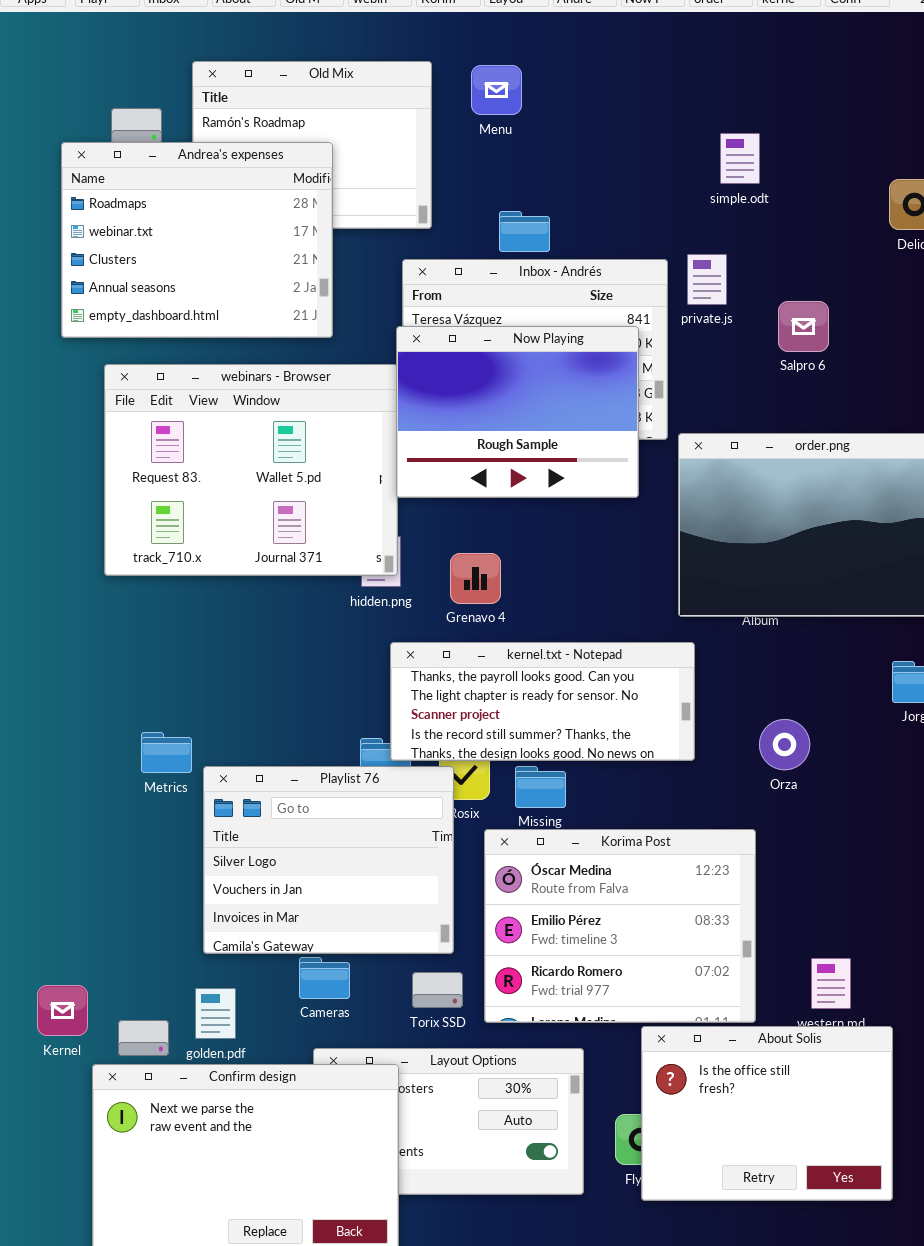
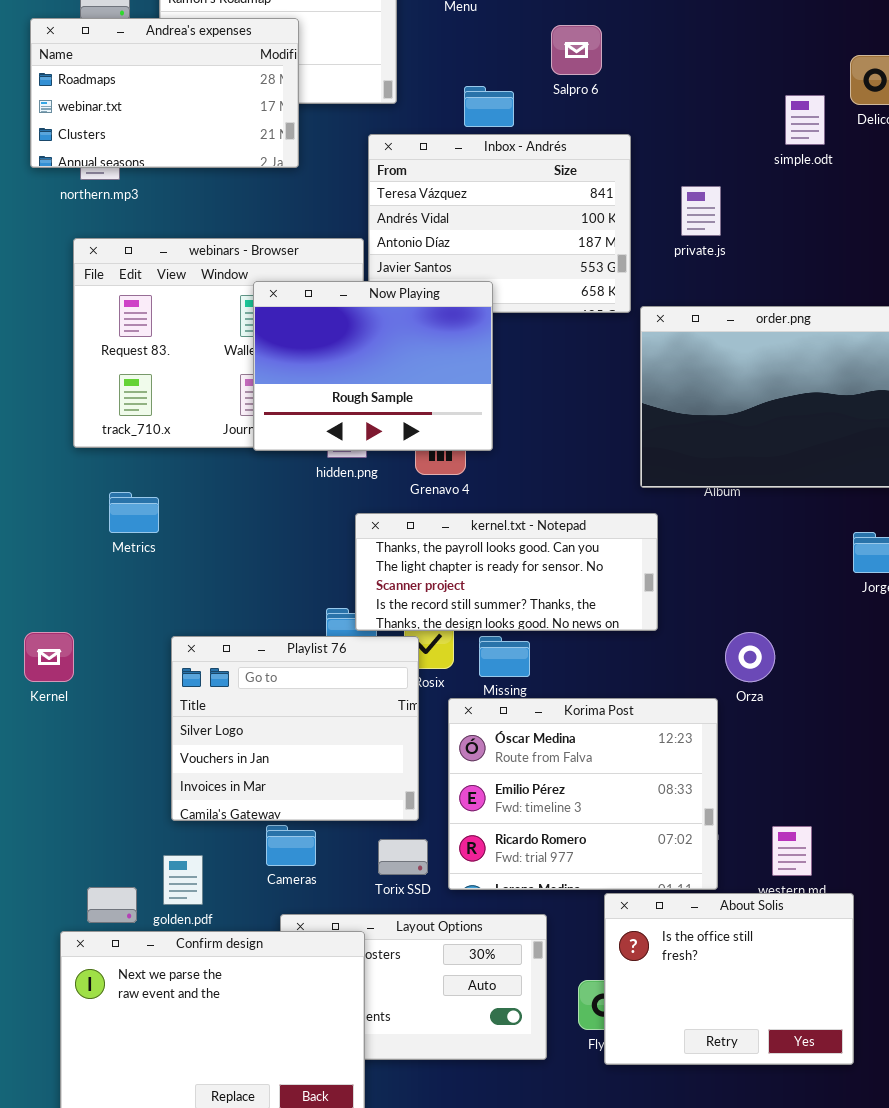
simple.odt: [720,133,760,184] -> [785,95,825,145], moved
Andrea's expenses: [61,142,333,338] -> [30,18,299,168], resized
private.js: [687,254,727,305] -> [681,186,721,236], moved
Salpro 6: [778,301,829,352] -> [551,25,602,75], moved
Now Playing: [396,326,639,498] -> [253,281,493,451], moved
Orza: [759,719,810,770] -> [725,632,775,682], moved
Metrics: [141,732,192,773] -> [109,492,159,533], moved
Kernel: [37,985,88,1036] -> [24,632,74,682], moved

